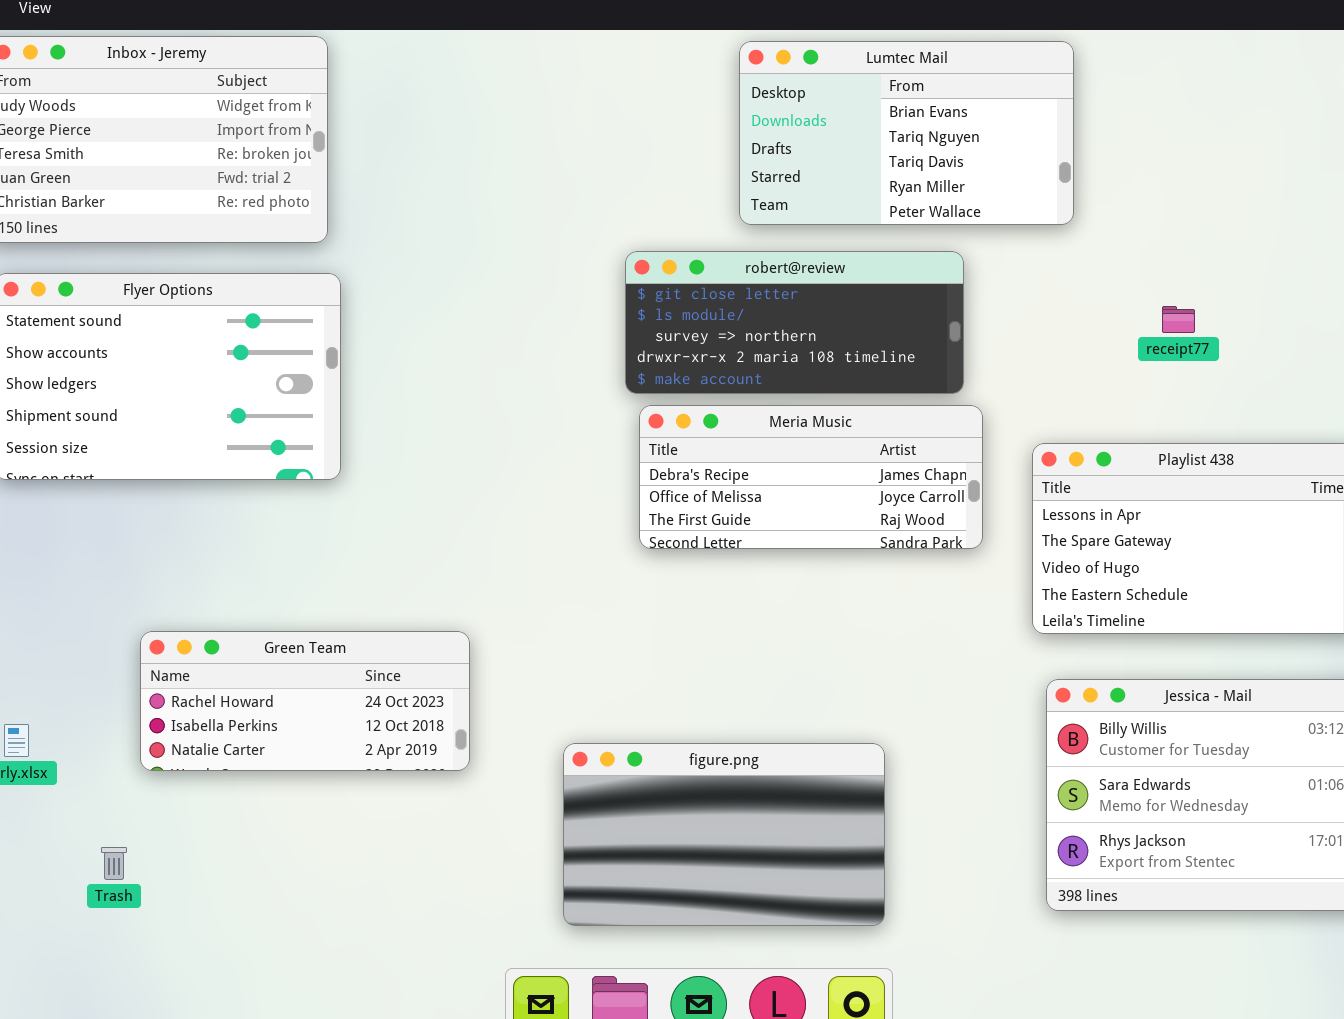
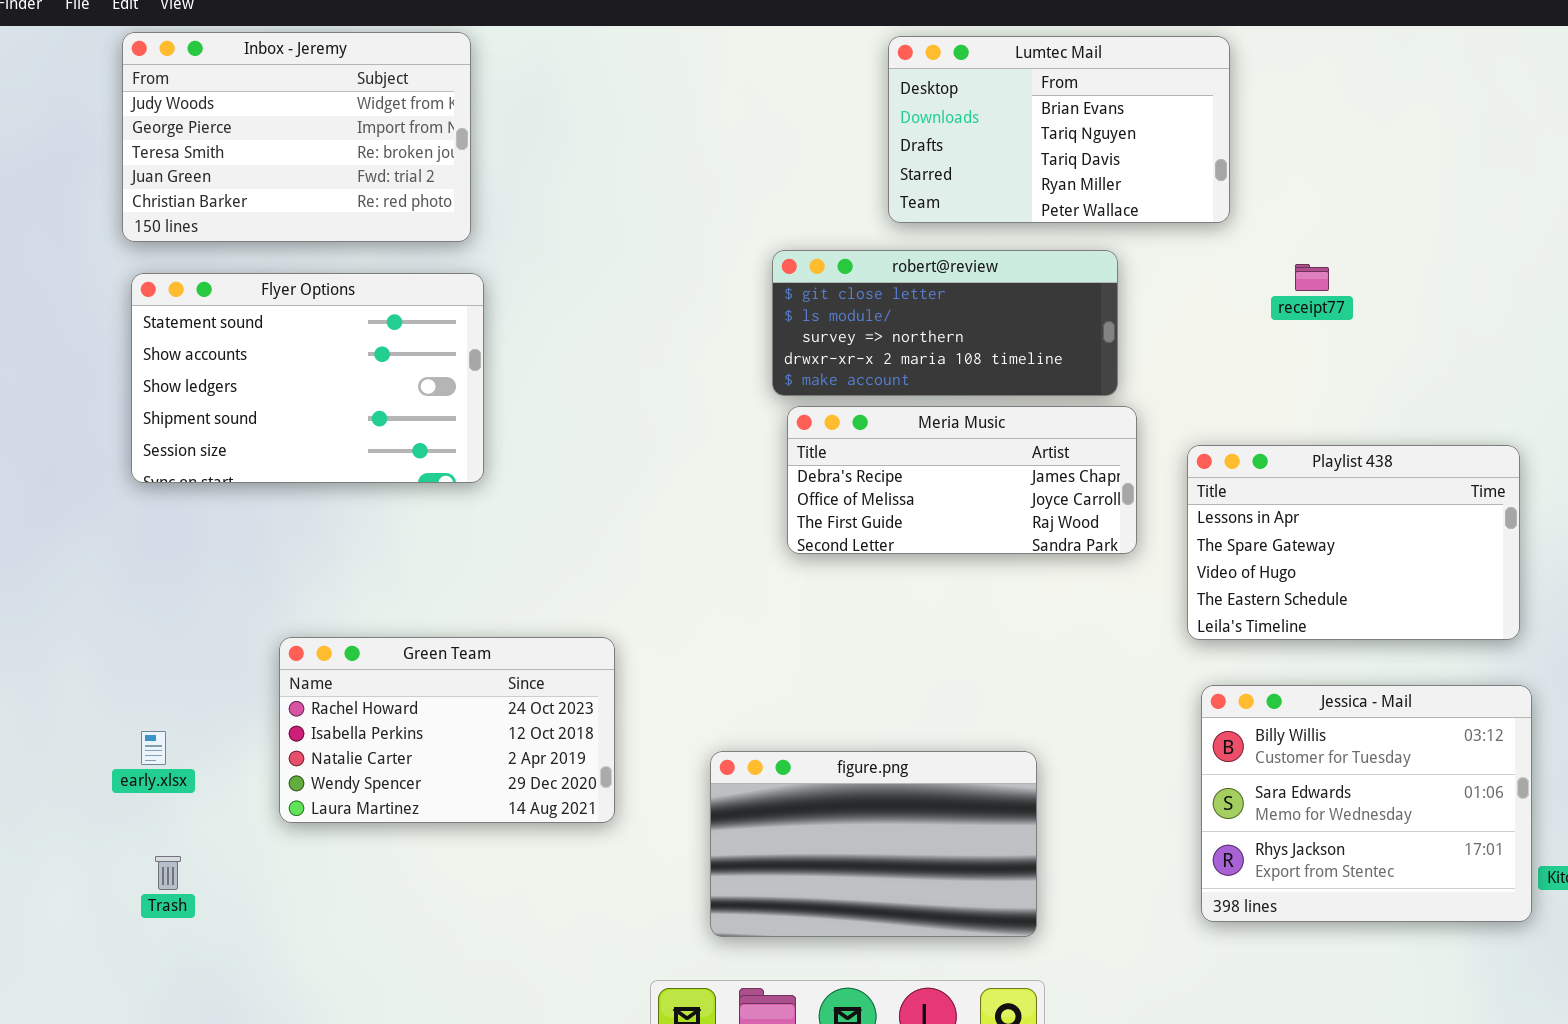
receipt77: [1162,306,1195,333] -> [1295,264,1329,291], moved
Green Team: [140,631,470,771] -> [279,637,615,823], resized
Trash: [101,847,127,880] -> [155,856,181,890], moved

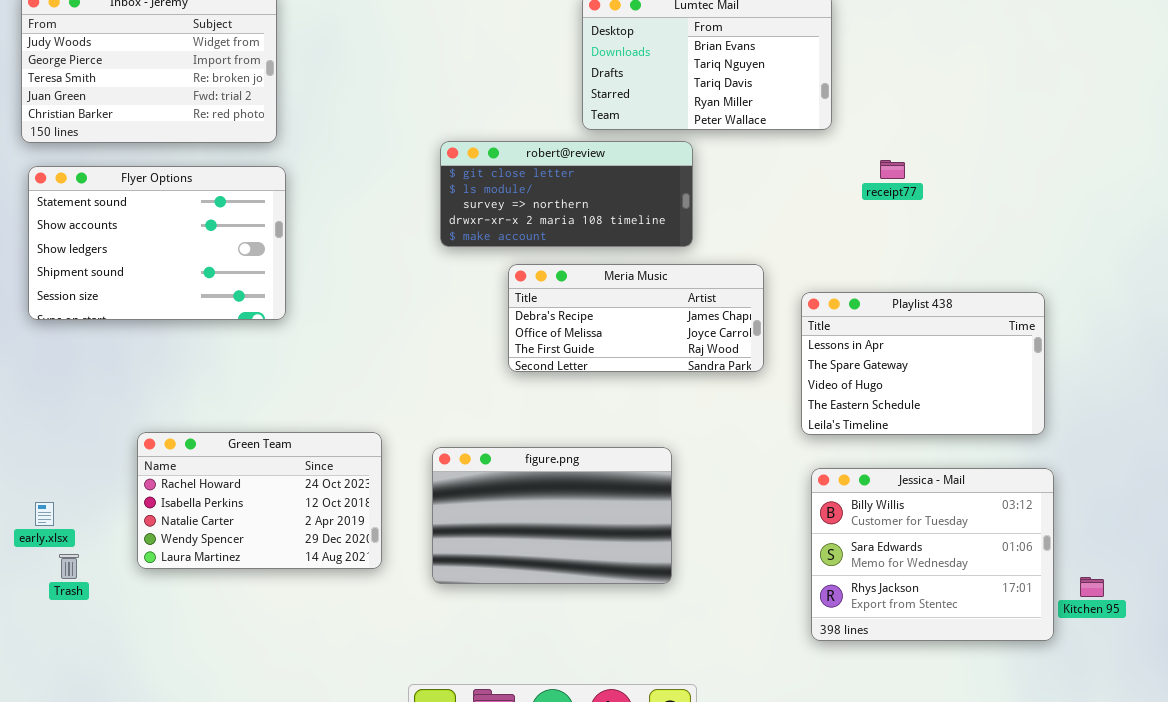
robert@review: [772,250,1118,396] -> [440,141,693,247], moved
figure.png: [710,751,1037,937] -> [432,447,672,584], moved
Trash: [155,856,181,890] -> [59,554,79,579], moved

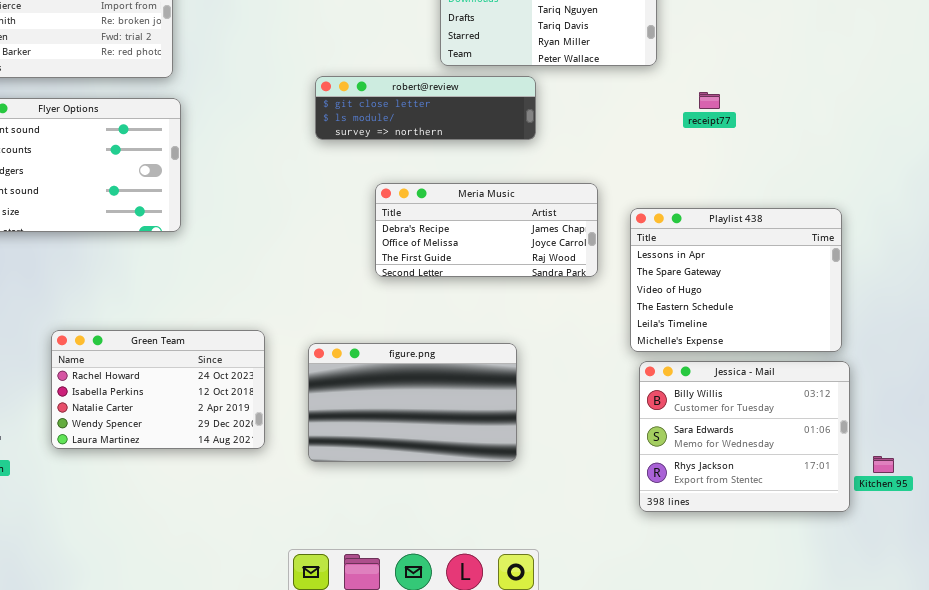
robert@review: [440,141,693,247] -> [315,76,536,140], resized
Playlist 438: [801,292,1045,435] -> [630,208,842,352], resized

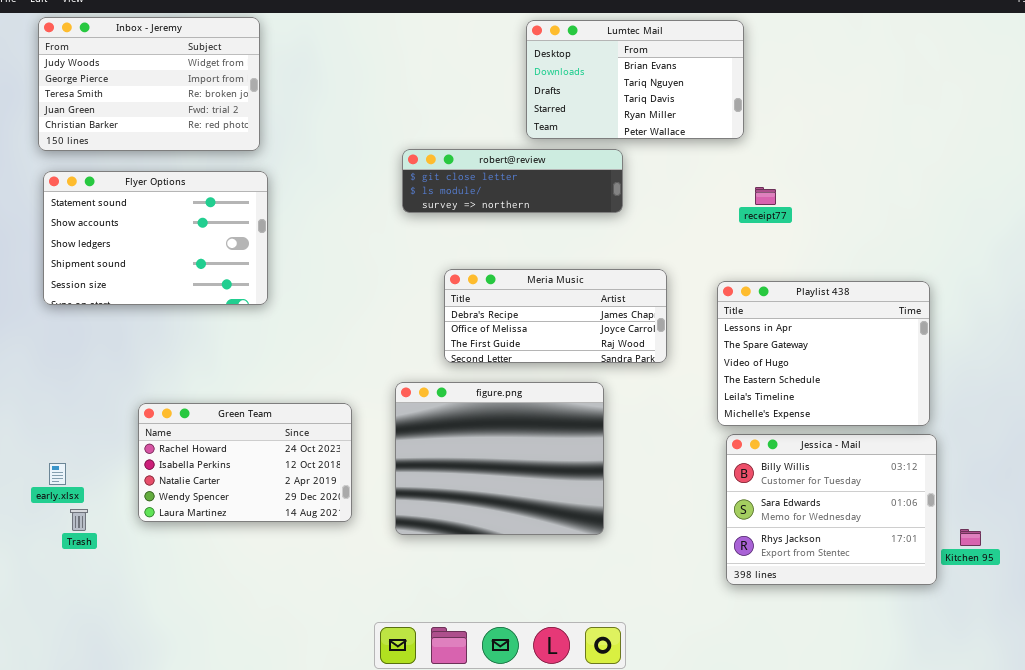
receipt77: [699,92,720,109] -> [755,187,776,205], moved
Meria Music: [375,183,598,277] -> [444,269,667,363], moved
figure.png: [308,343,517,462] -> [395,382,604,535], resized

